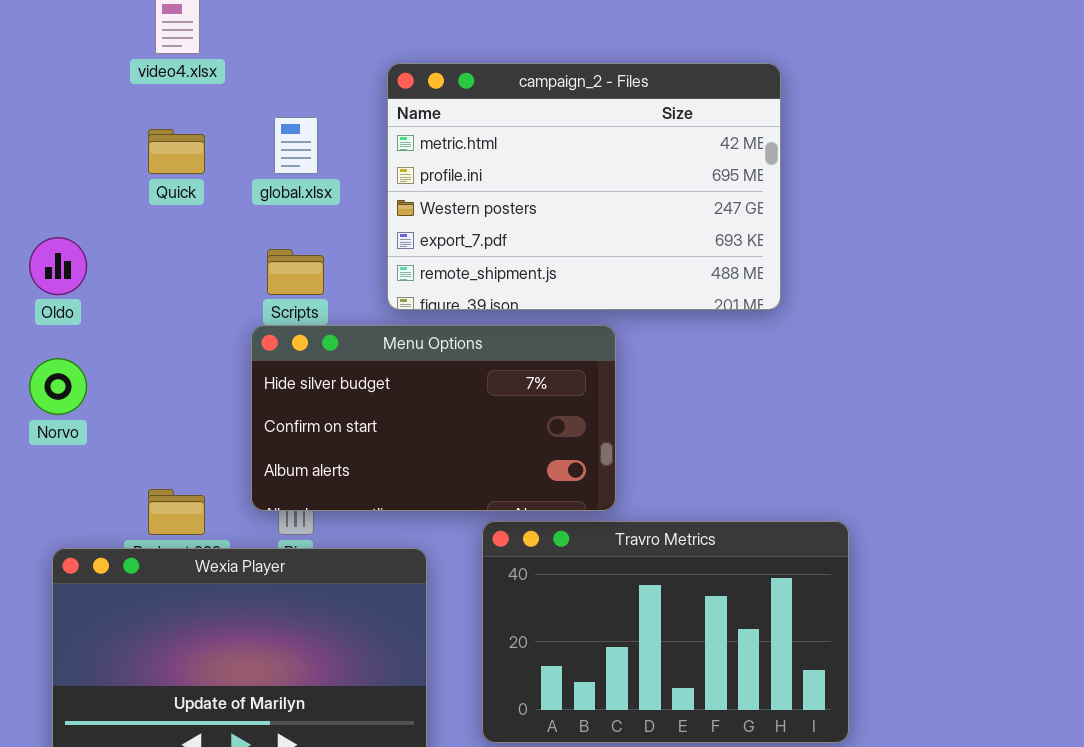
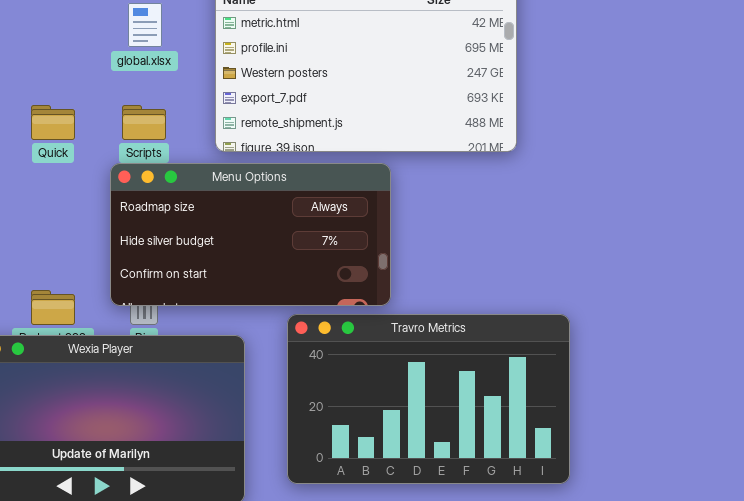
Quick: [148,129,205,174] -> [31,105,75,140], moved
Menu Options: [251,325,616,511] -> [110,163,391,306], scrolled up 1 row

